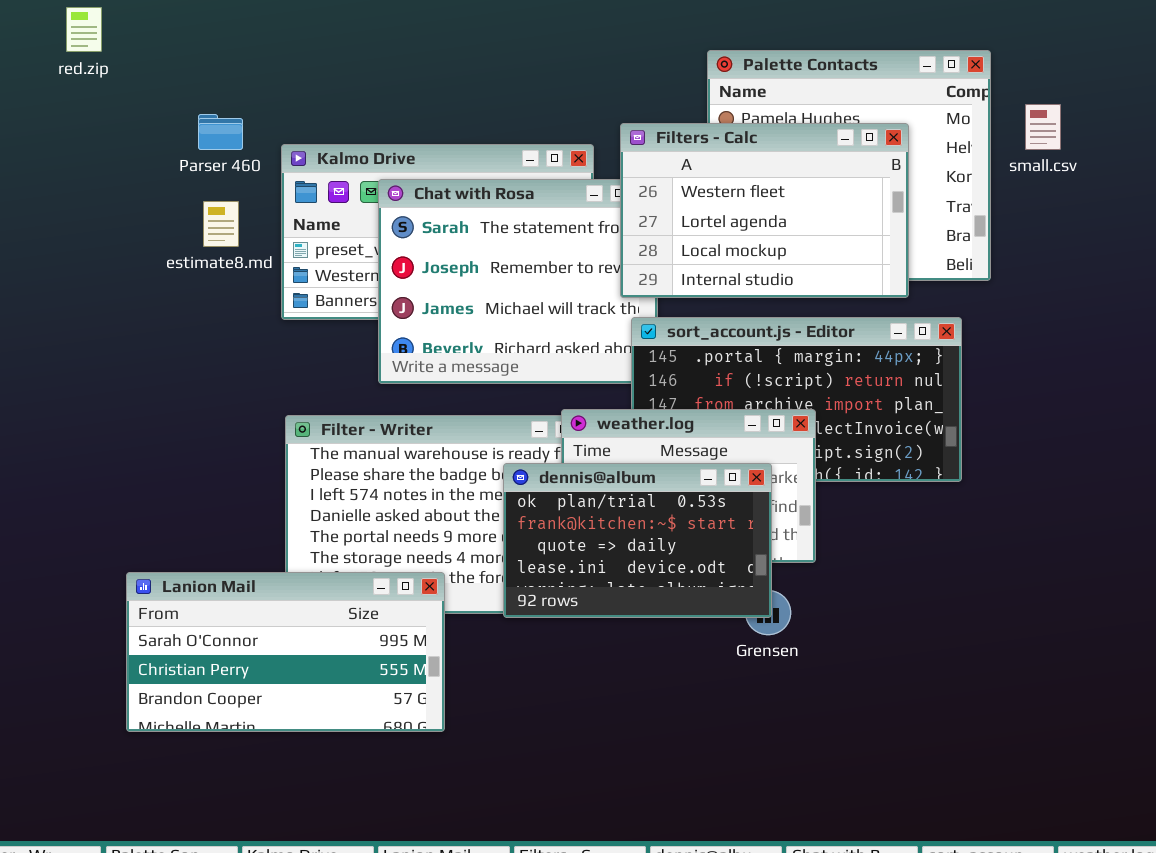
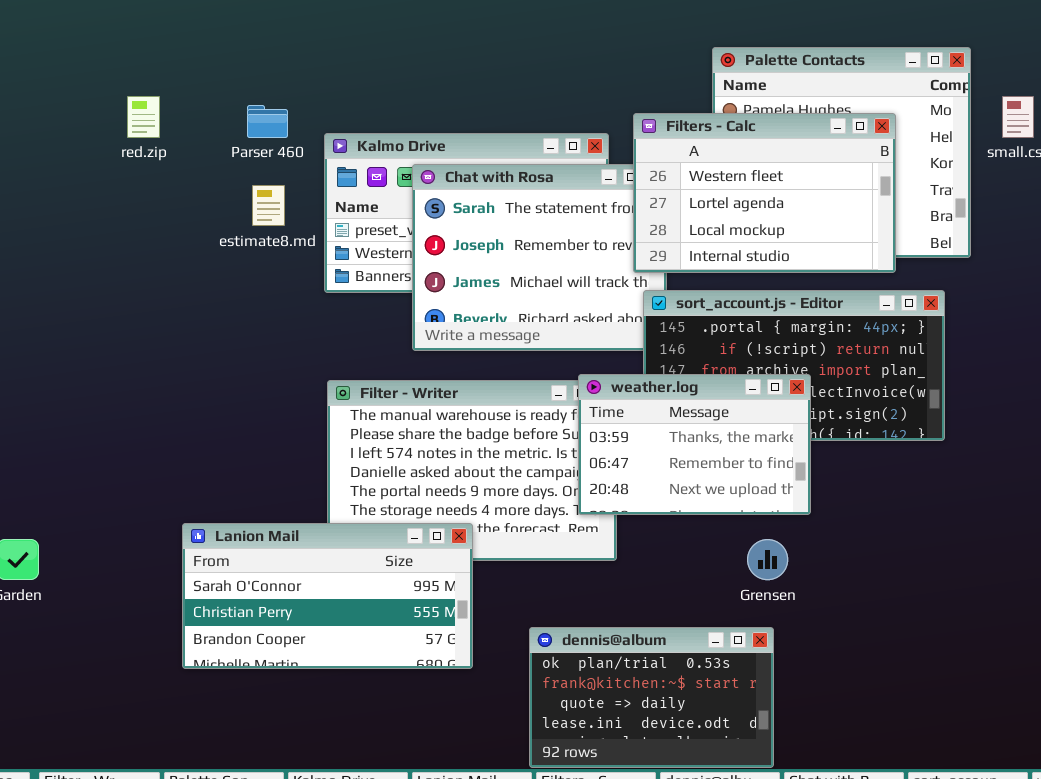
red.zip: [66,7,102,52] -> [127,96,160,138], moved
dennis@album: [503,463,772,618] -> [529,627,774,768], moved

